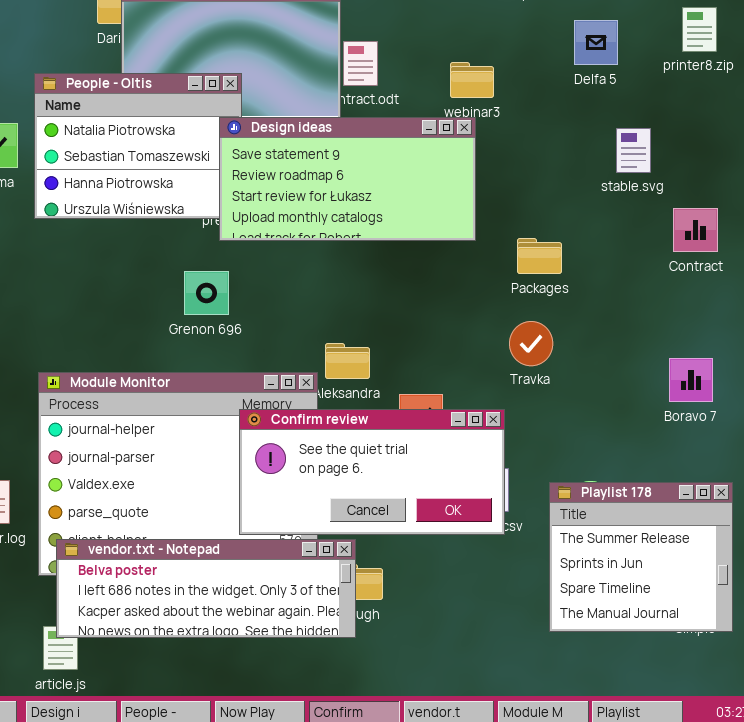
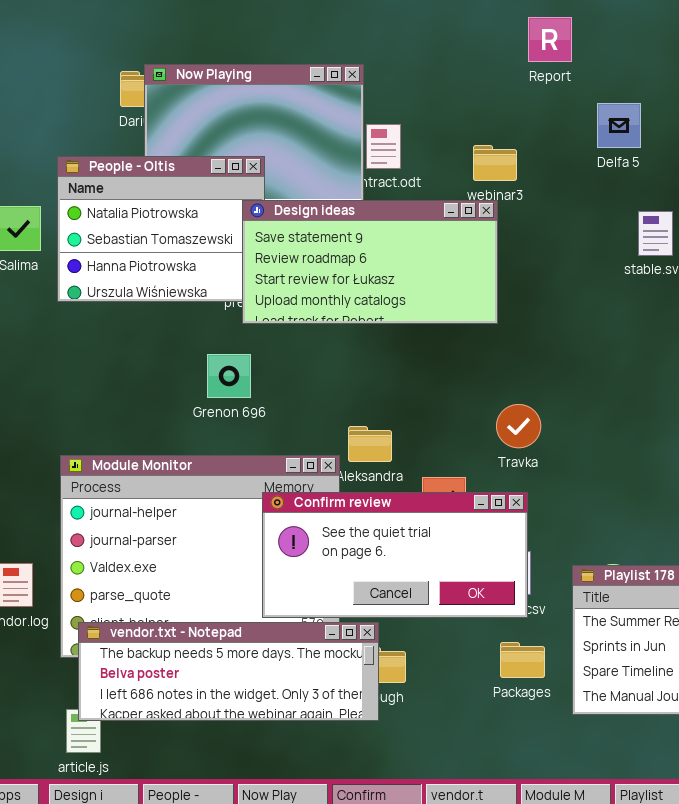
Packages: [517,238,562,274] -> [500,642,545,678], moved
Travka: [509,321,553,366] -> [496,404,541,448], moved
vendor.txt - Notepad: [56,539,356,638] -> [78,622,379,721], scrolled up 1 row

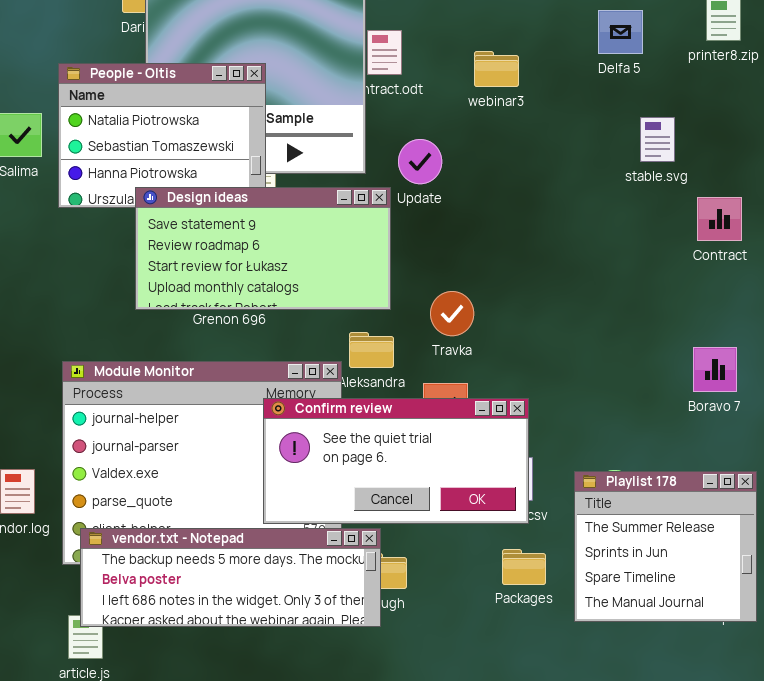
Design ideas: [242,200,498,324] -> [135,187,391,310], moved
Travka: [496,404,541,448] -> [430,291,474,336], moved

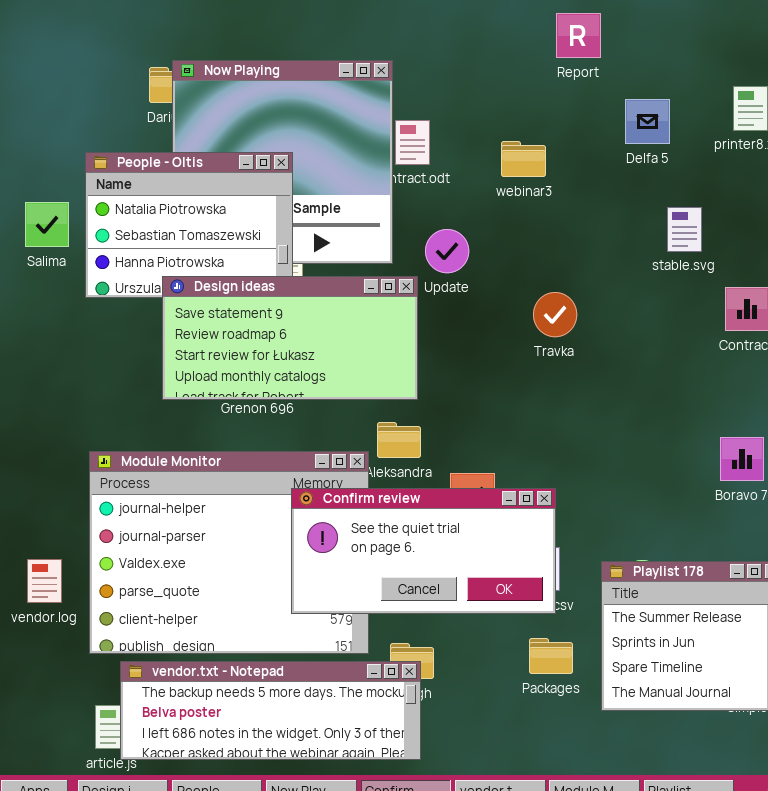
Travka: [430,291,474,336] -> [533,292,577,337], moved
vendor.txt - Notepad: [80,528,381,627] -> [120,661,421,760], moved

